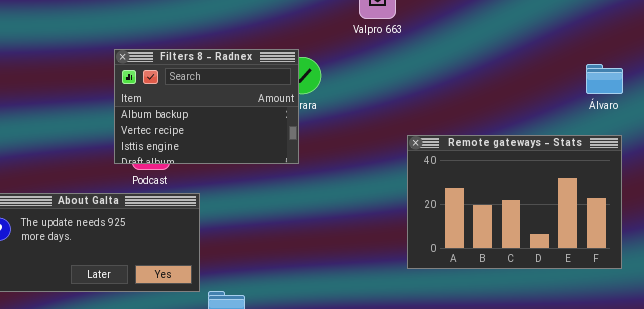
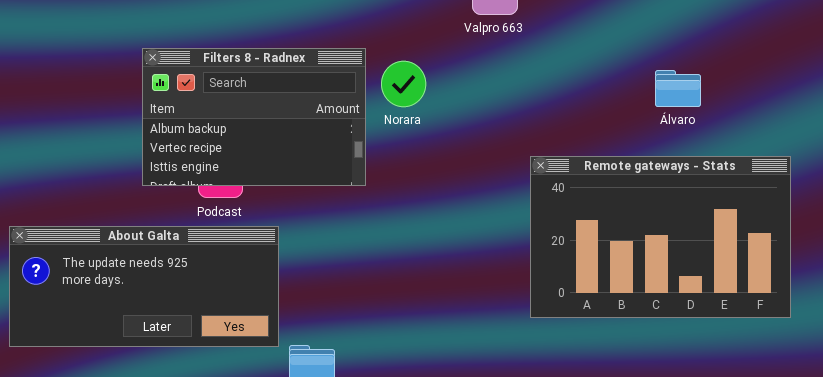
Filters 8 - Radnex: [114,49,299,164] -> [142,48,366,186], moved
Álvaro: [586,64,623,94] -> [655,70,701,107], moved

